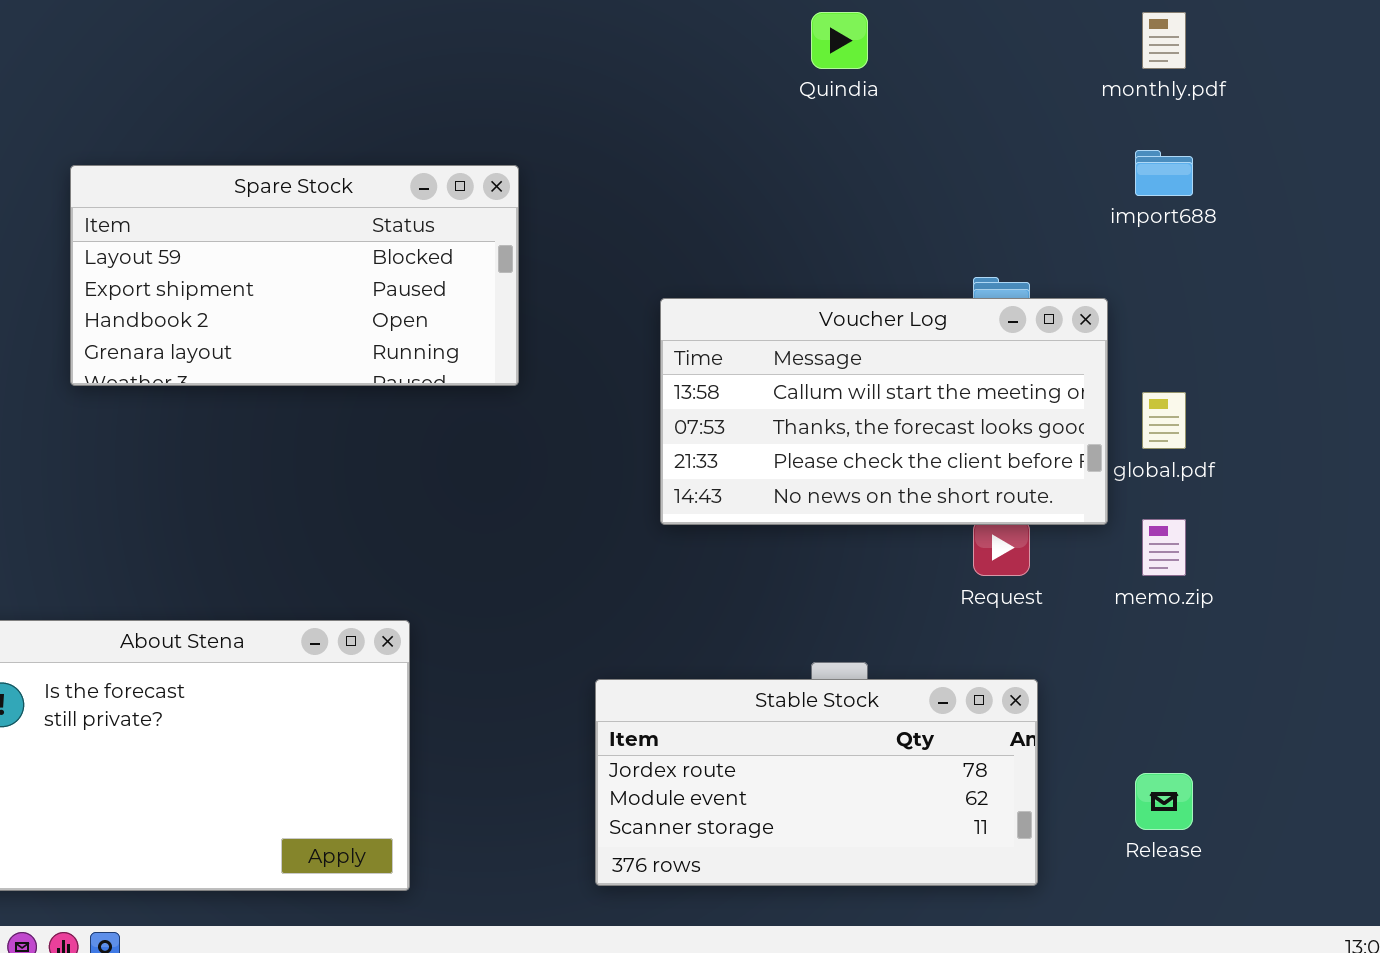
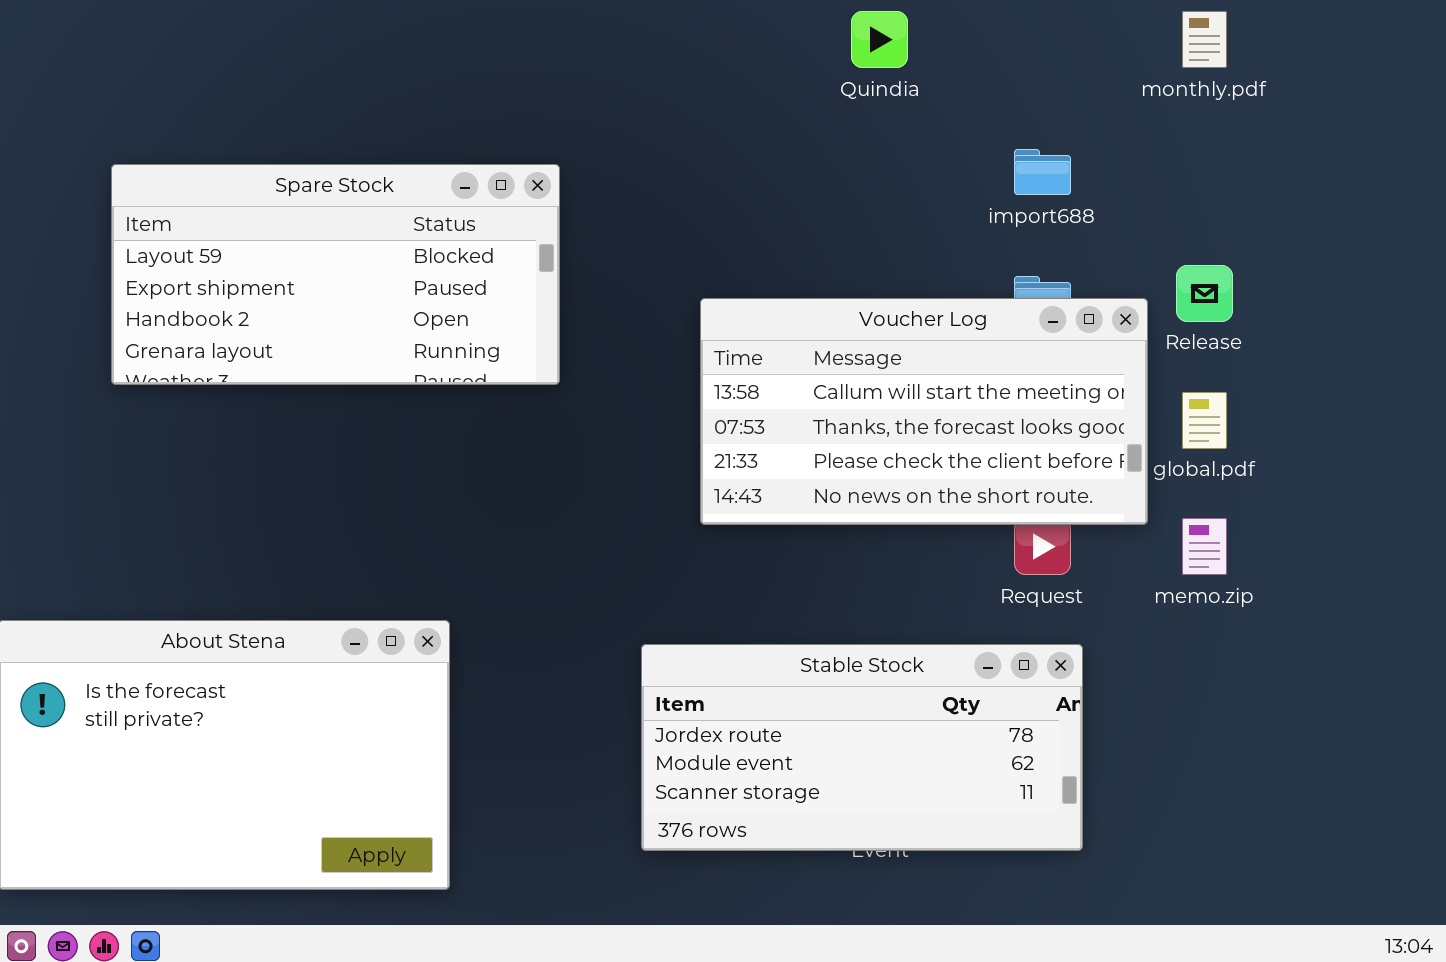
import688: [1135,150,1193,196] -> [1014,149,1071,195], moved
Stable Stock: [595,679,1038,886] -> [641,644,1083,851], moved
Release: [1135,773,1193,830] -> [1176,265,1233,322], moved

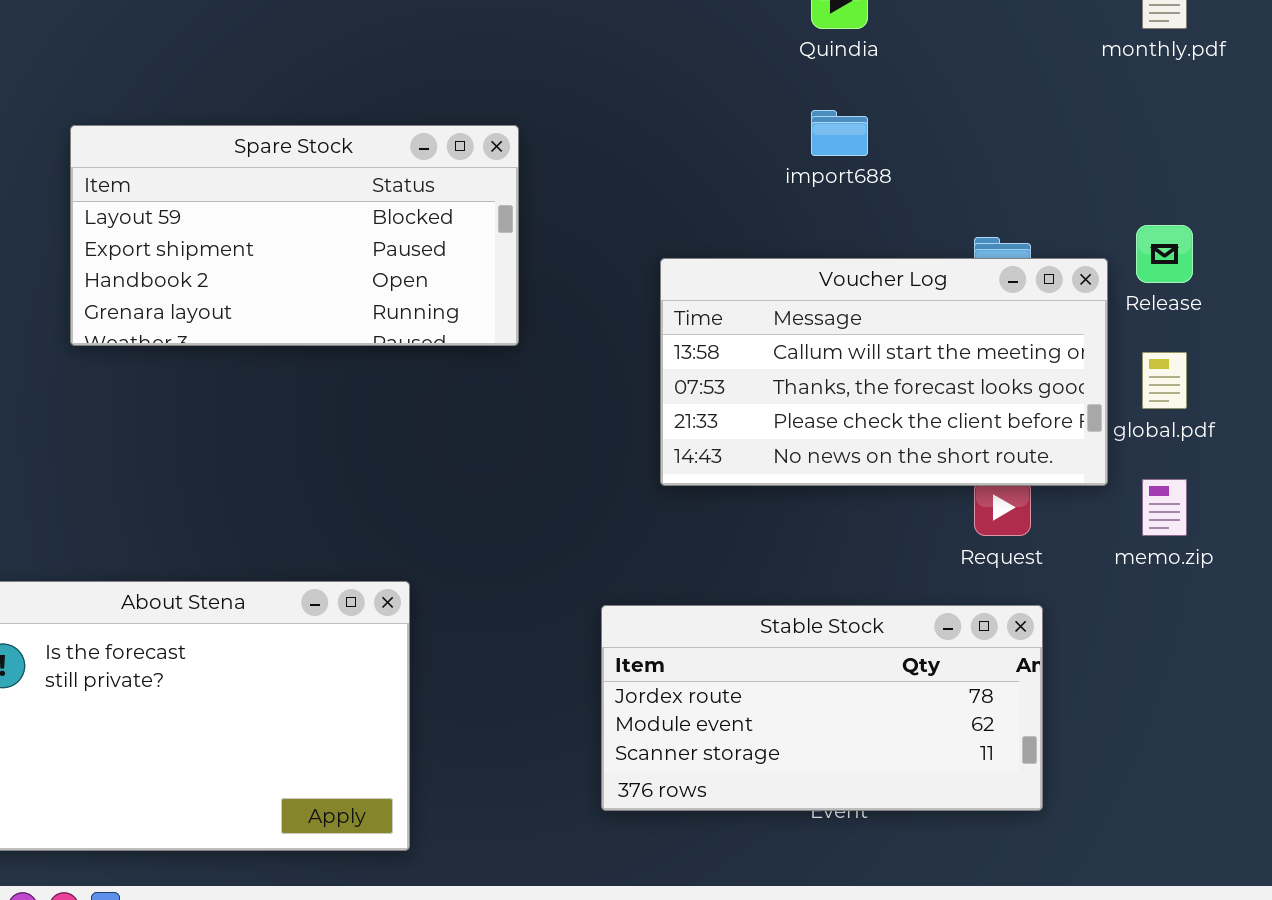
import688: [1014,149,1071,195] -> [811,110,868,156], moved

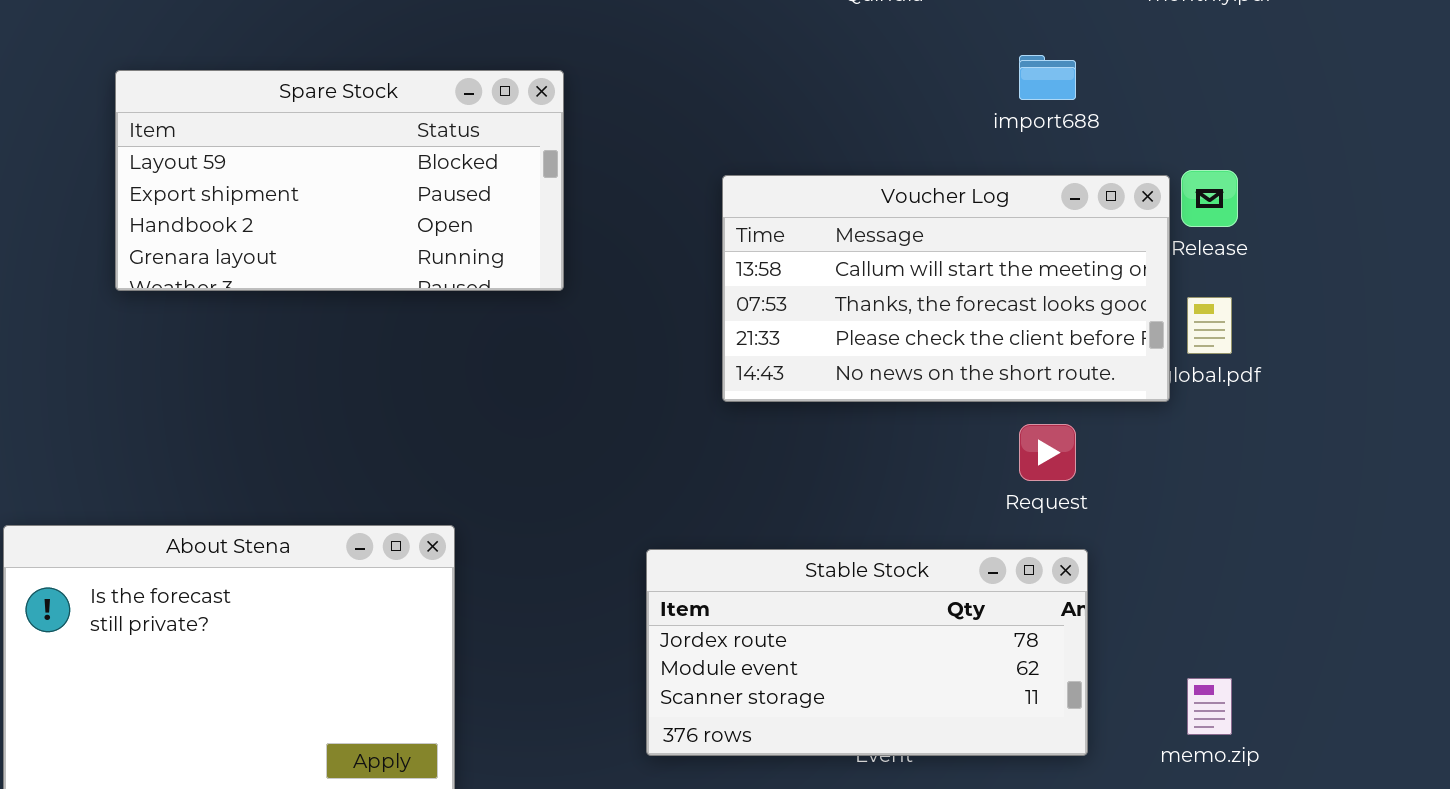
import688: [811,110,868,156] -> [1019,55,1076,100], moved
Voucher Log: [660,258,1108,486] -> [722,175,1170,402], moved
memo.zip: [1142,479,1187,536] -> [1187,678,1232,735], moved

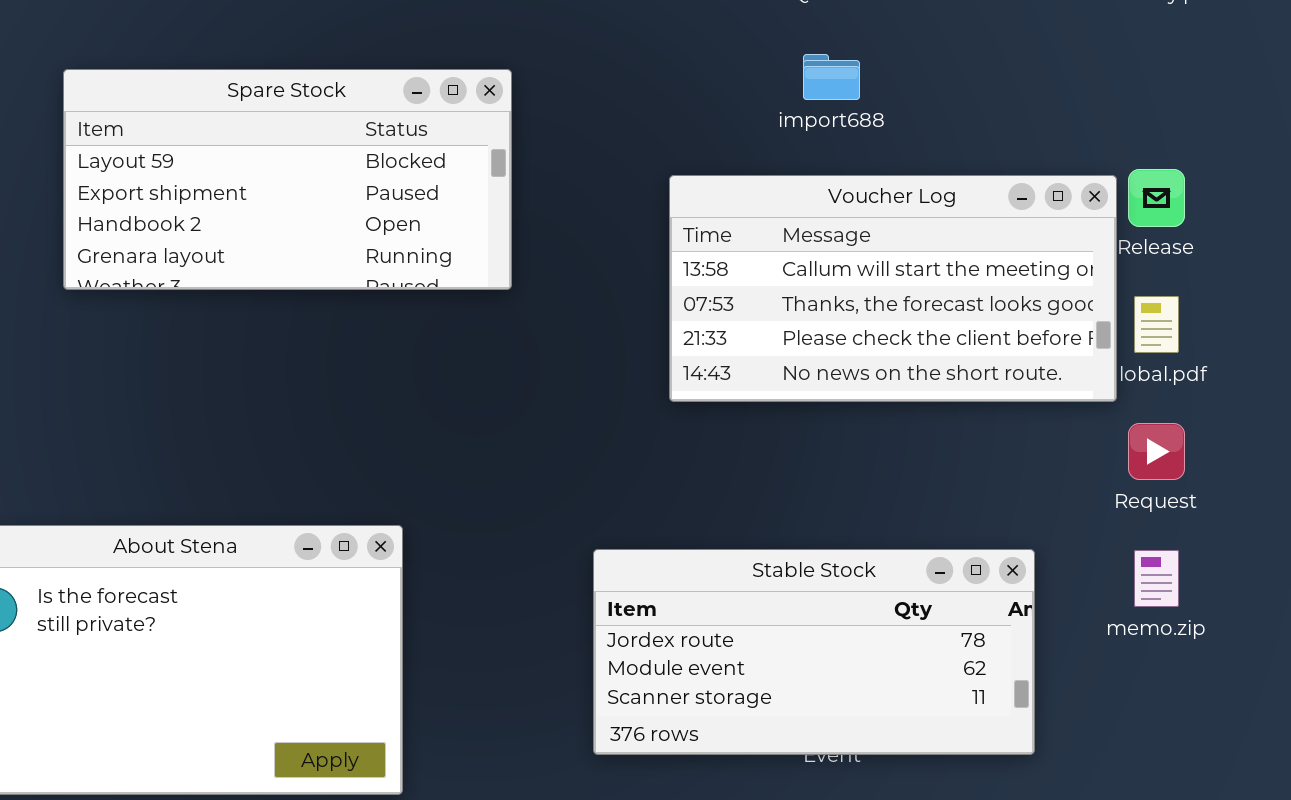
import688: [1019,55,1076,100] -> [803,54,860,100], moved
Request: [1019,424,1076,481] -> [1128,423,1185,480], moved
memo.zip: [1187,678,1232,735] -> [1134,550,1179,607], moved

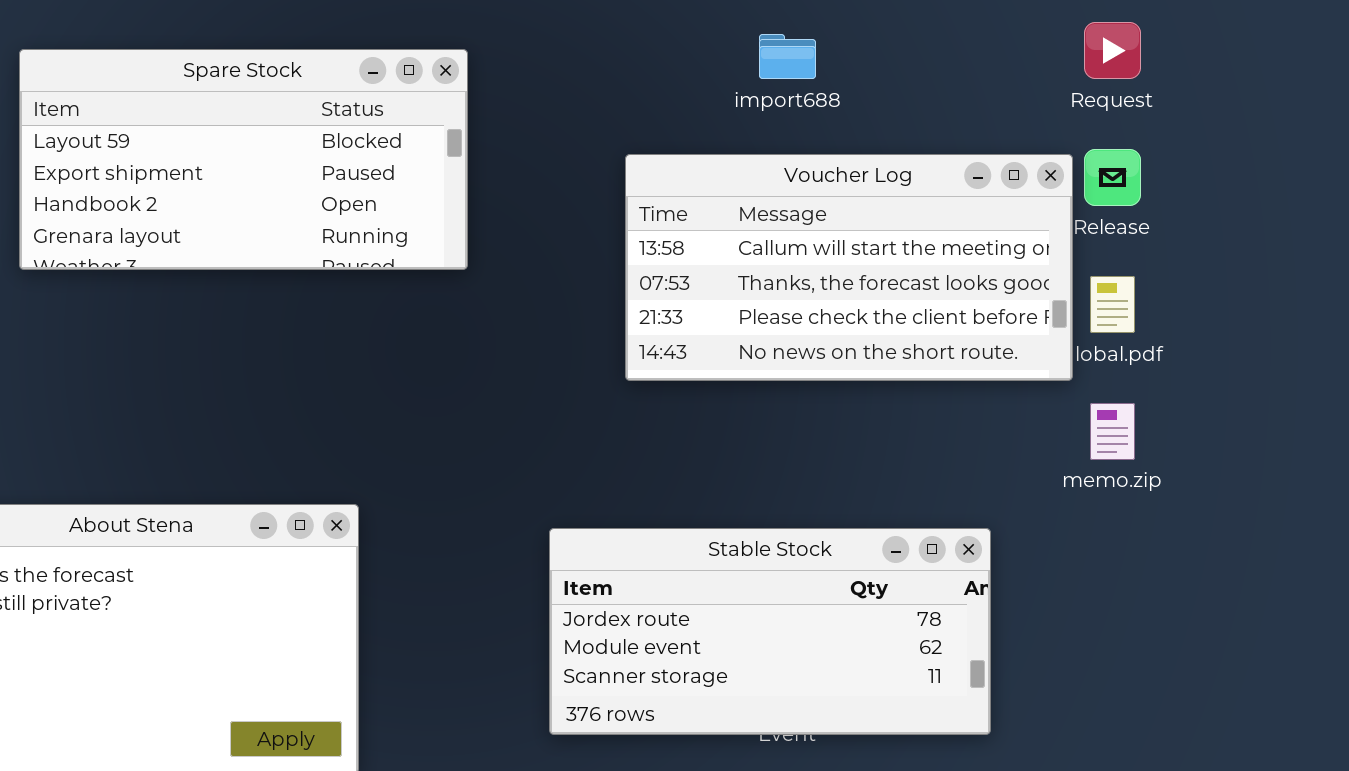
Request: [1128,423,1185,480] -> [1084,22,1141,79], moved
memo.zip: [1134,550,1179,607] -> [1090,403,1135,460], moved

